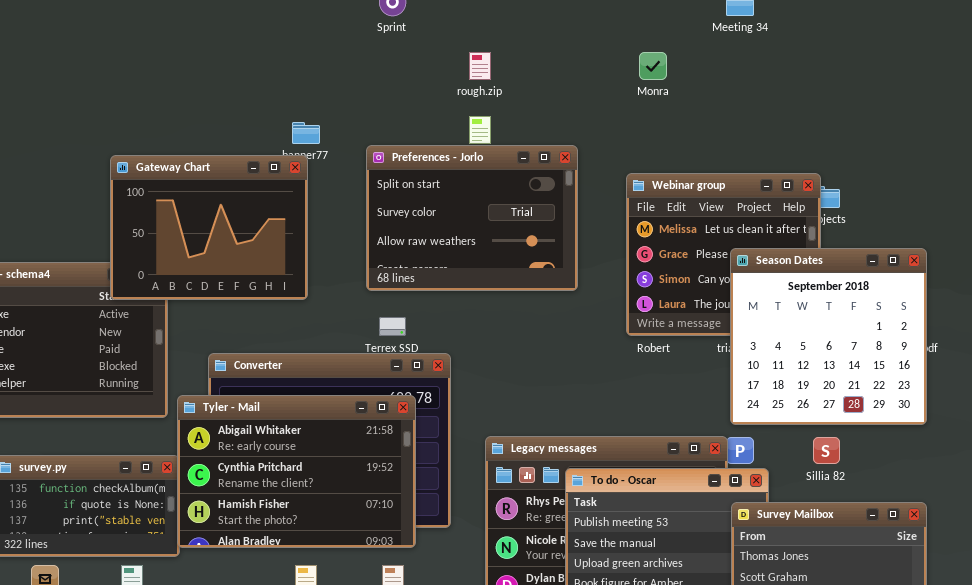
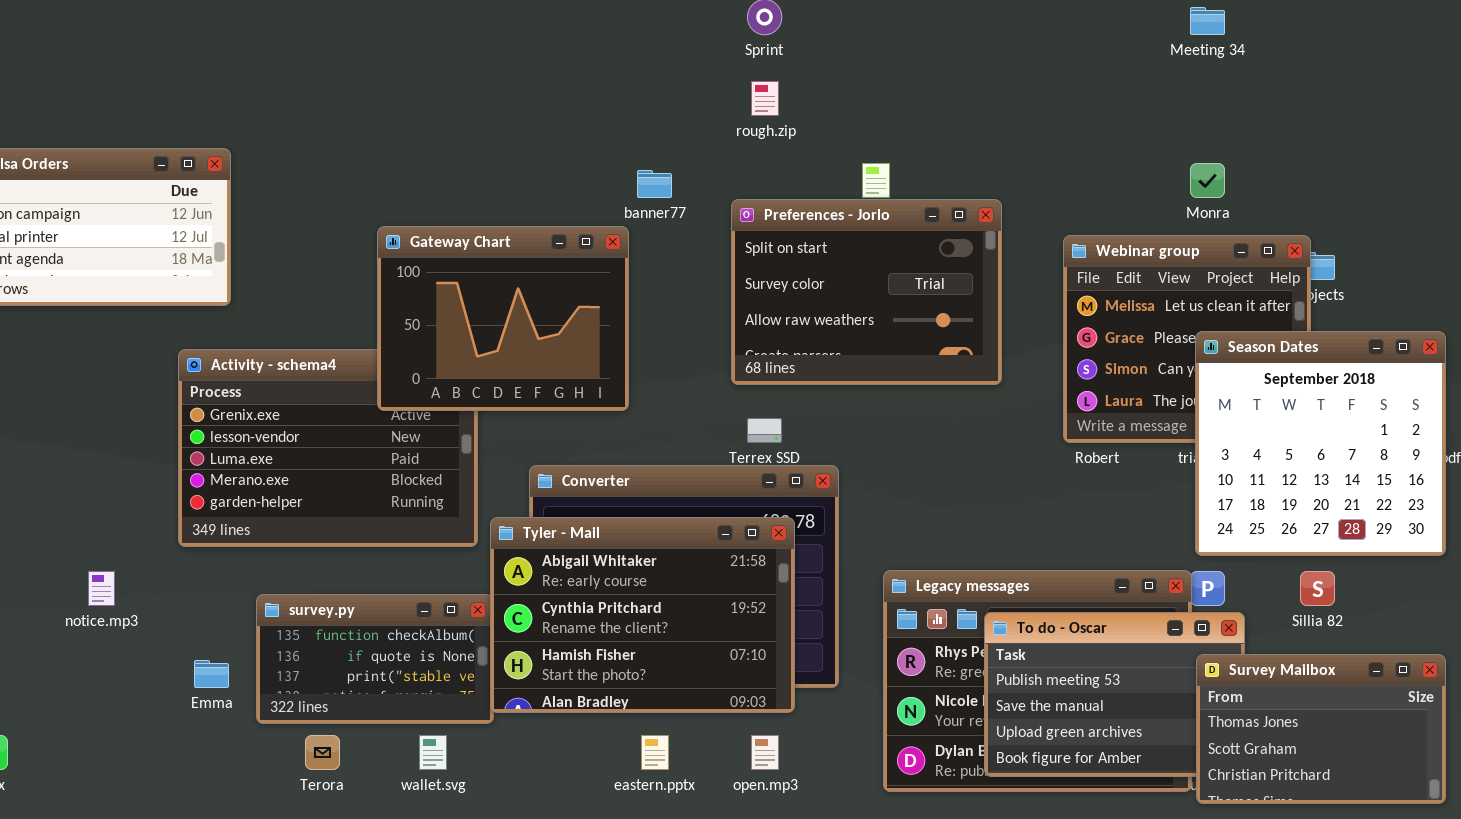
rough.zip: [469,52,491,80] -> [751,81,779,116], moved
Monra: [639,52,667,80] -> [1190,163,1225,198], moved
Gateway Chart: [110,155,308,300] -> [377,226,629,411], moved

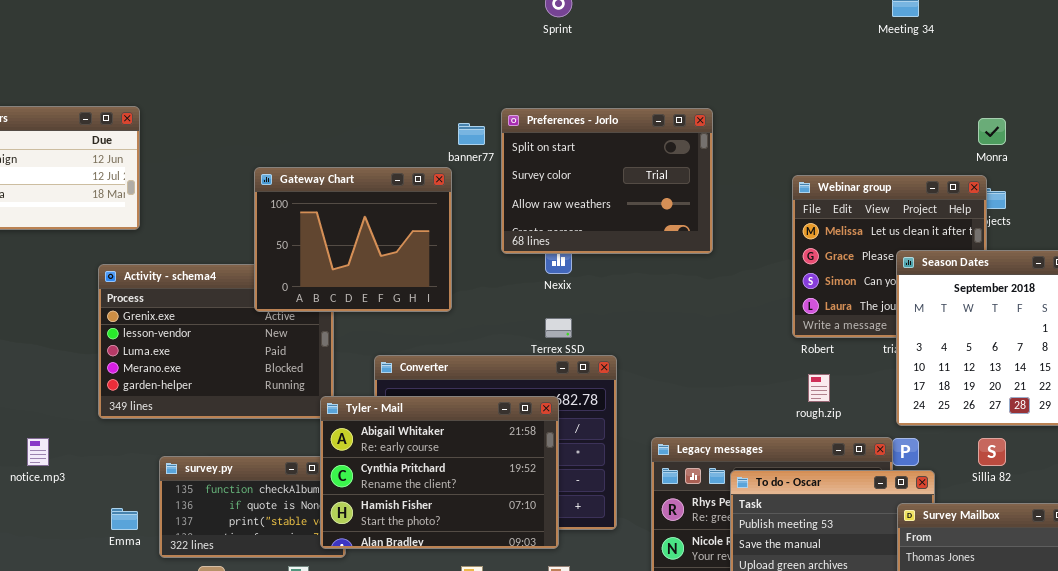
rough.zip: [751,81,779,116] -> [808,374,830,402], moved
Monra: [1190,163,1225,198] -> [978,118,1006,145], moved
Preferences - Jorlo: [731,199,1002,385] -> [501,108,713,254], moved
Tyler - Mail: [490,517,795,713] -> [320,396,559,549], moved

